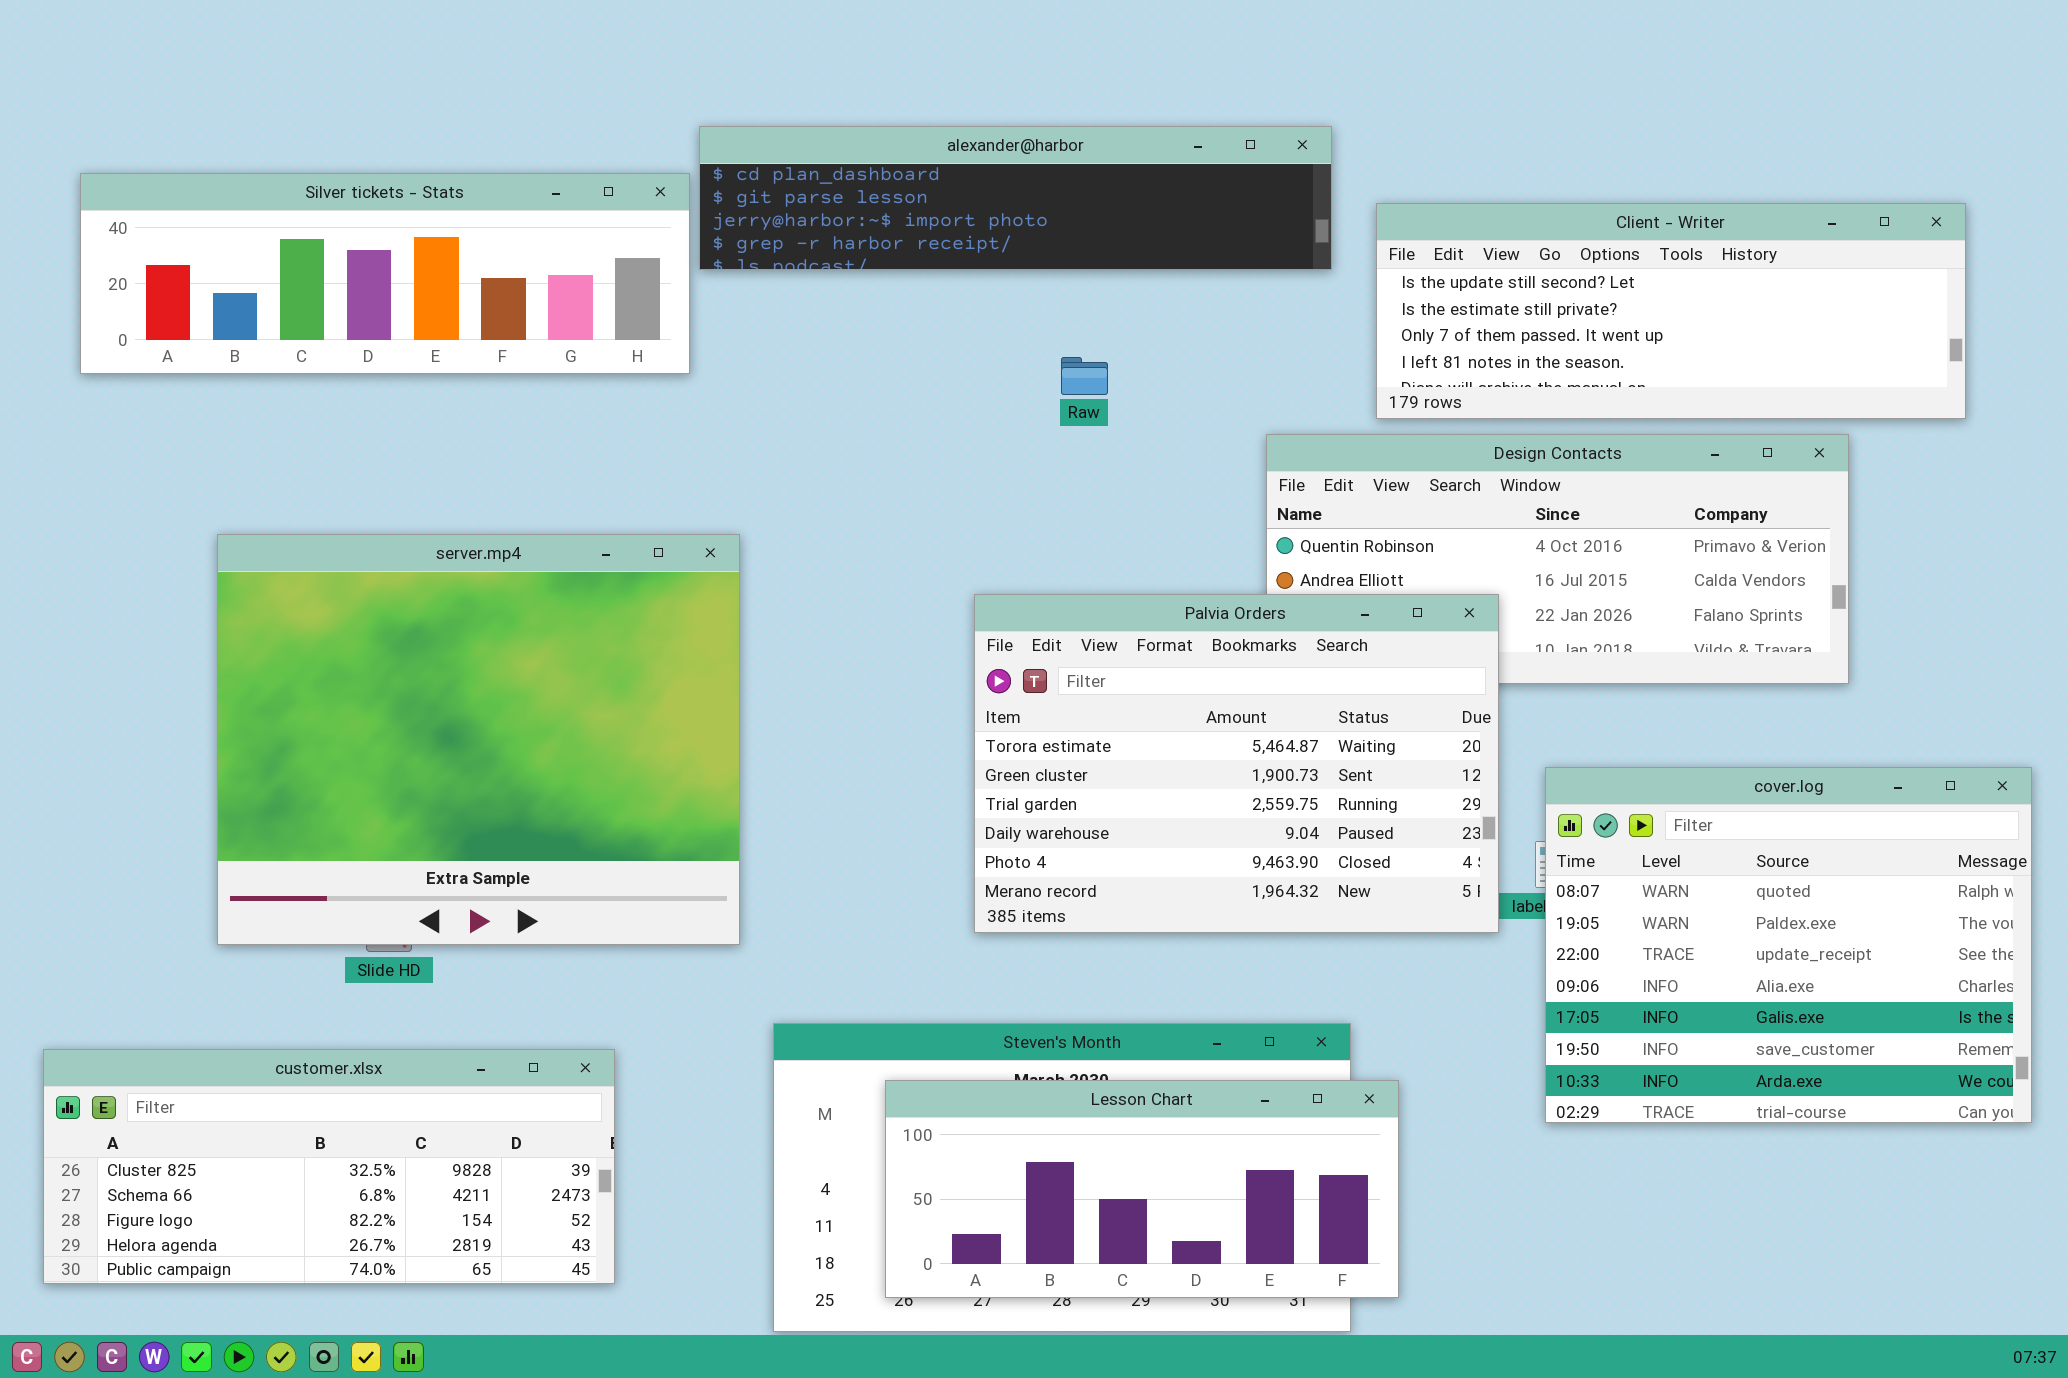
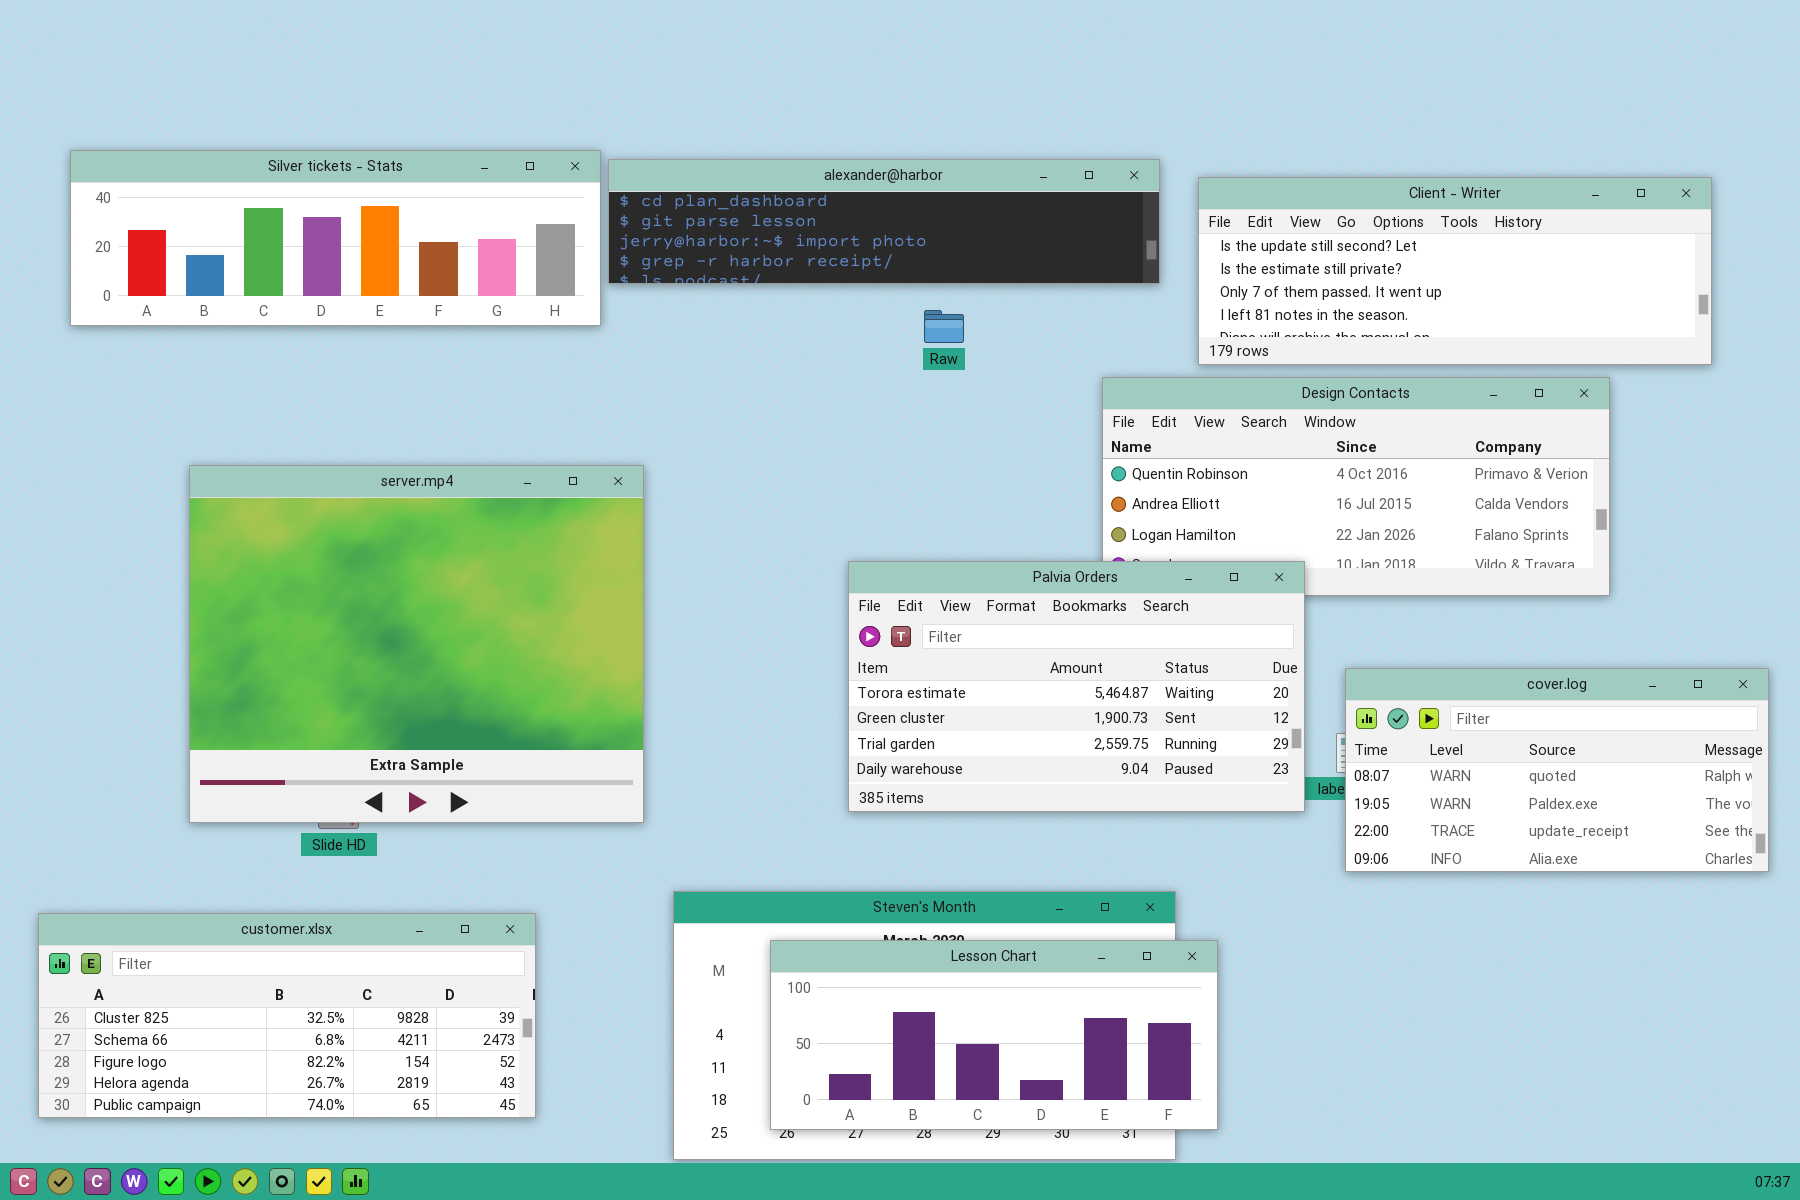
alexander@harbor: [699,126,1332,270] -> [608,159,1160,284], moved
Palvia Orders: [974,594,1499,933] -> [848,561,1305,812], resized
cover.log: [1545,767,2032,1123] -> [1345,668,1769,872], resized

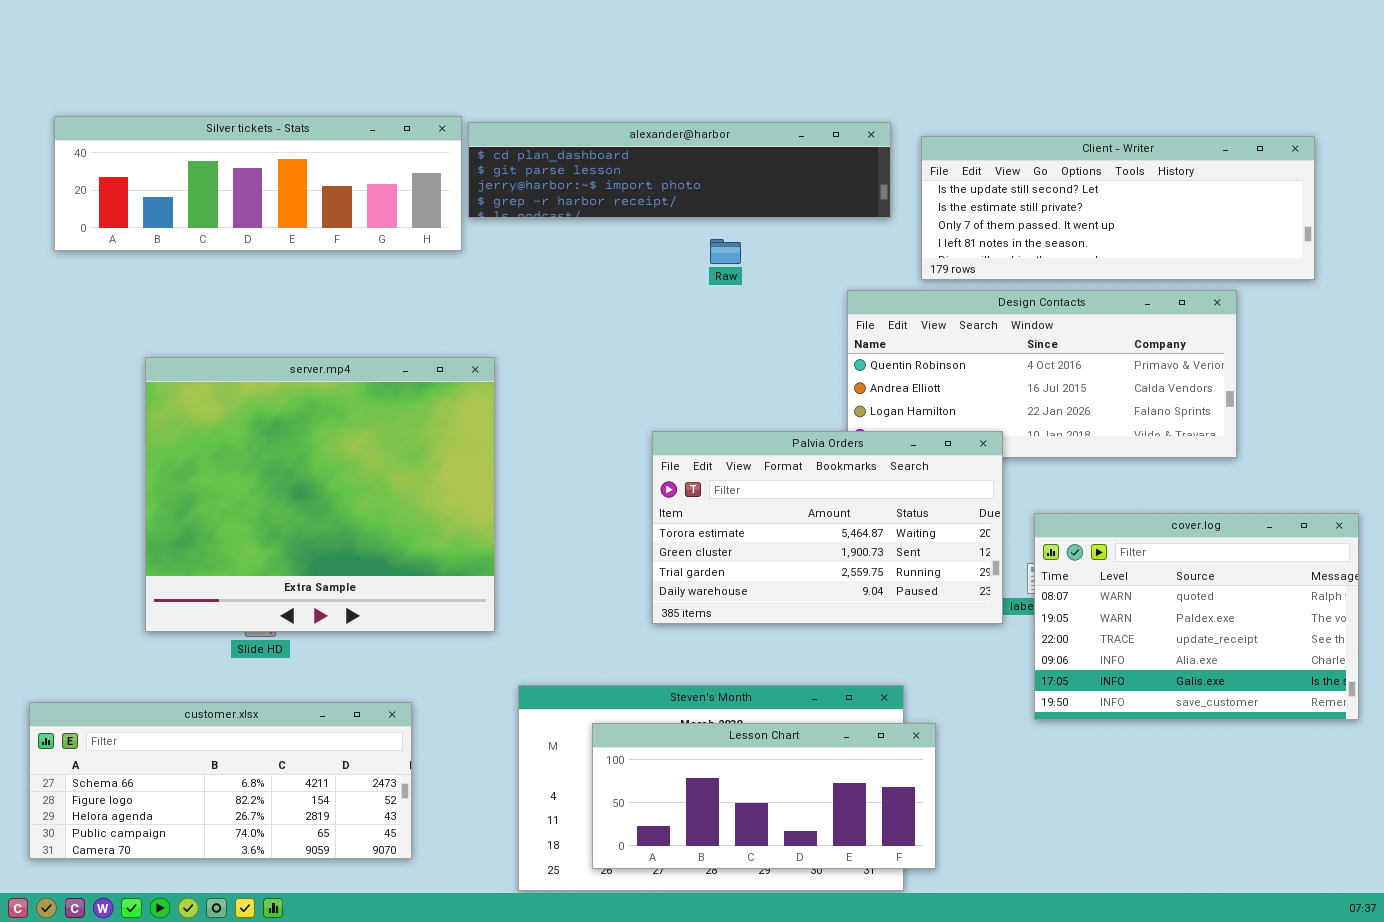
cover.log: [1345,668,1769,872] -> [1034,513,1359,720], resized
customer.xlsx: [38,913,536,1118] -> [29,702,412,859], scrolled down 1 row

